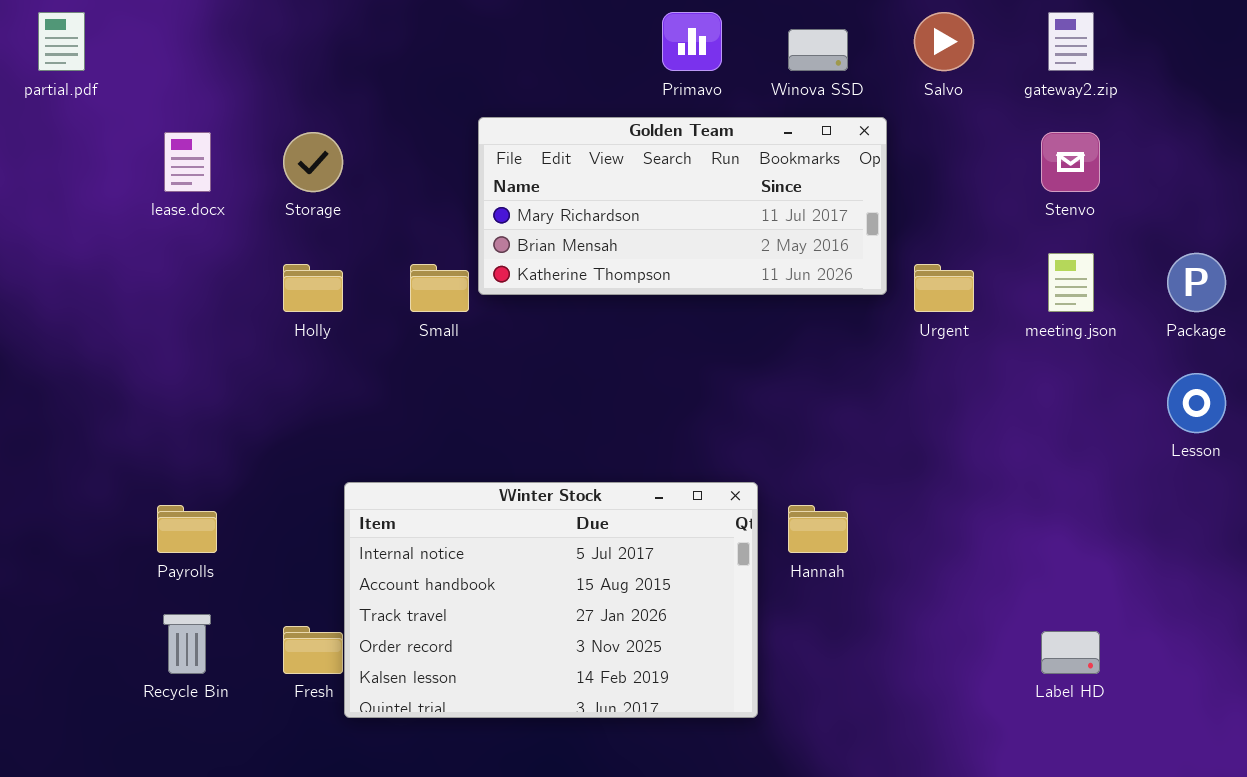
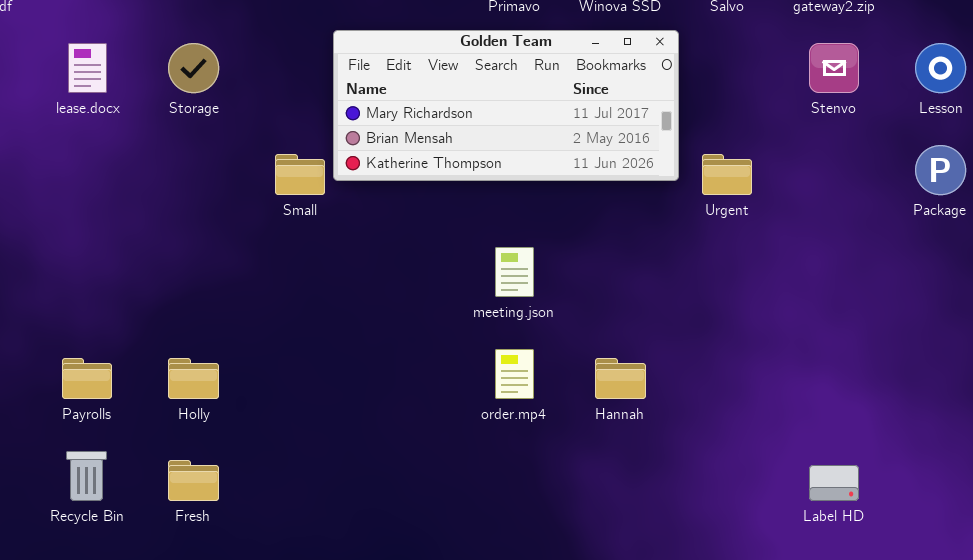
meeting.json: [1048,253,1094,312] -> [495,247,534,297], moved
Holly: [283,264,343,312] -> [168,358,219,399], moved
Lesson: [1167,373,1226,433] -> [915,43,966,93], moved
Winter Stock: [344,482,758,718] -> none, closed

